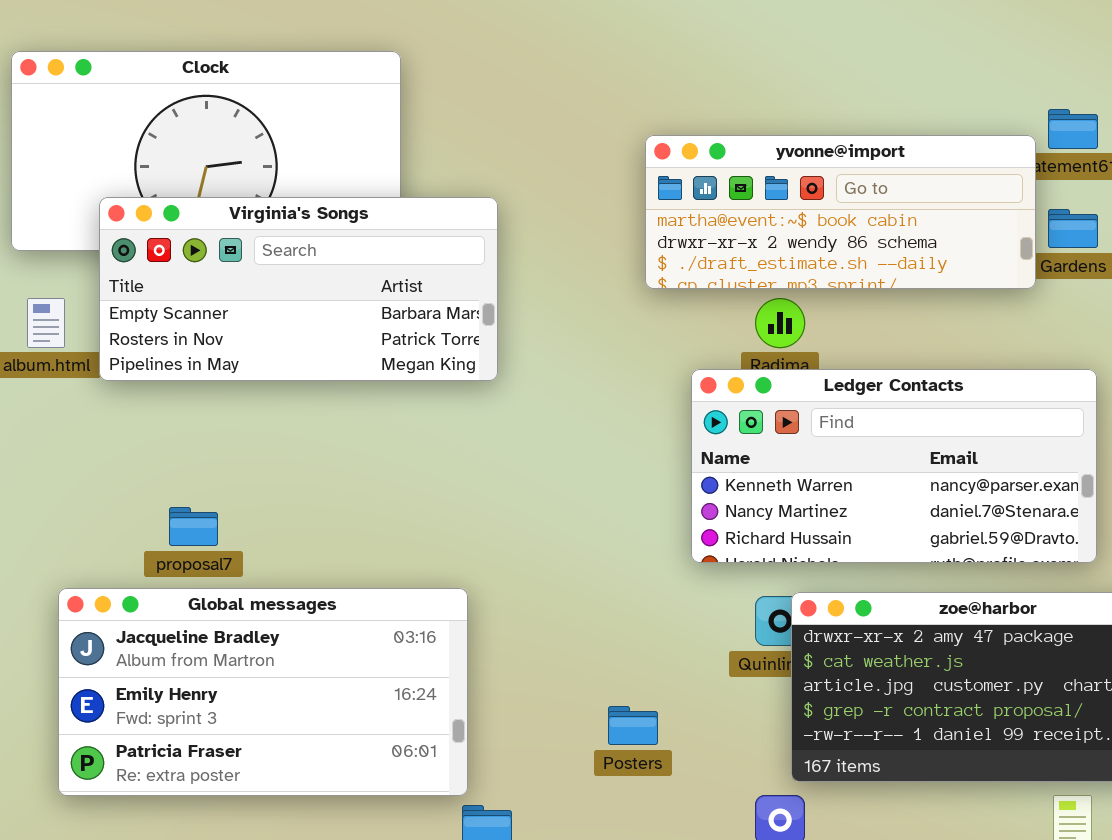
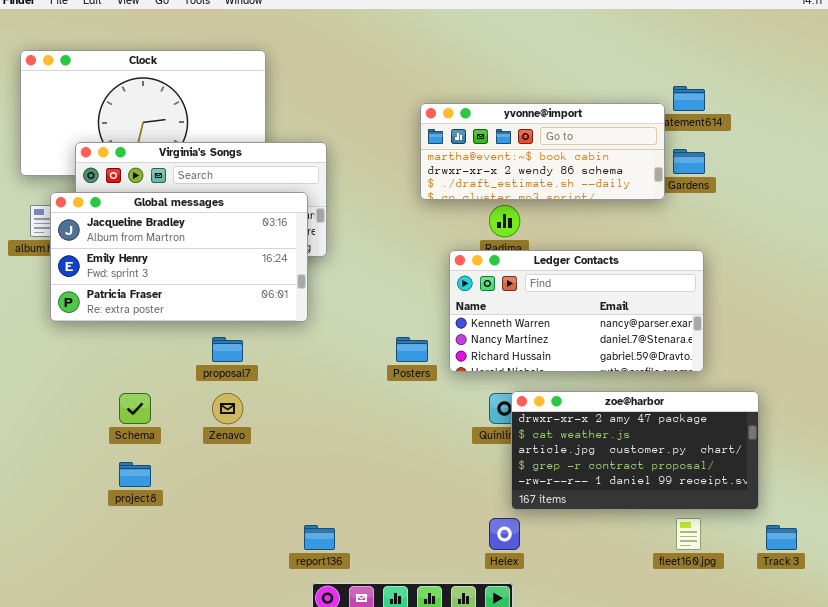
proposal7: [169,507,218,546] -> [212,337,243,362], moved
Global messages: [58,588,468,796] -> [50,192,308,322], moved
Posters: [608,706,658,745] -> [396,337,428,362], moved

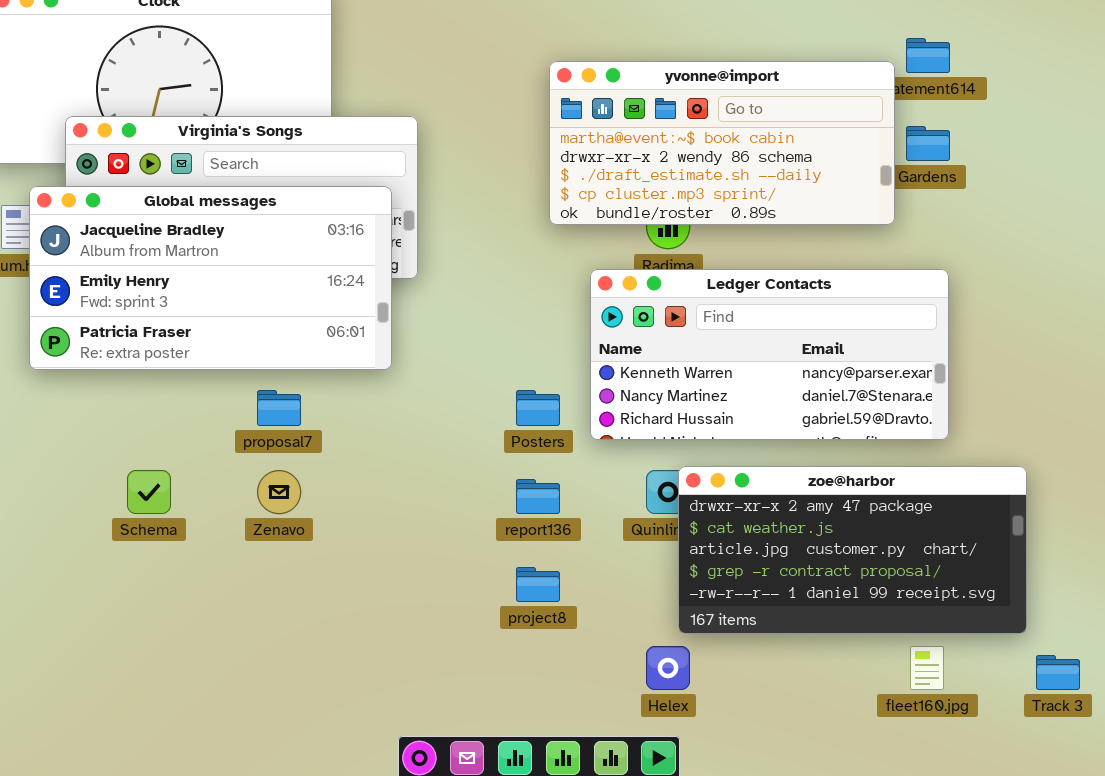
yvonne@import: [420,103,665,200] -> [549,61,895,225], resized
project8: [119,462,151,487] -> [516,567,560,602], moved
report136: [304,525,335,550] -> [516,479,560,514], moved

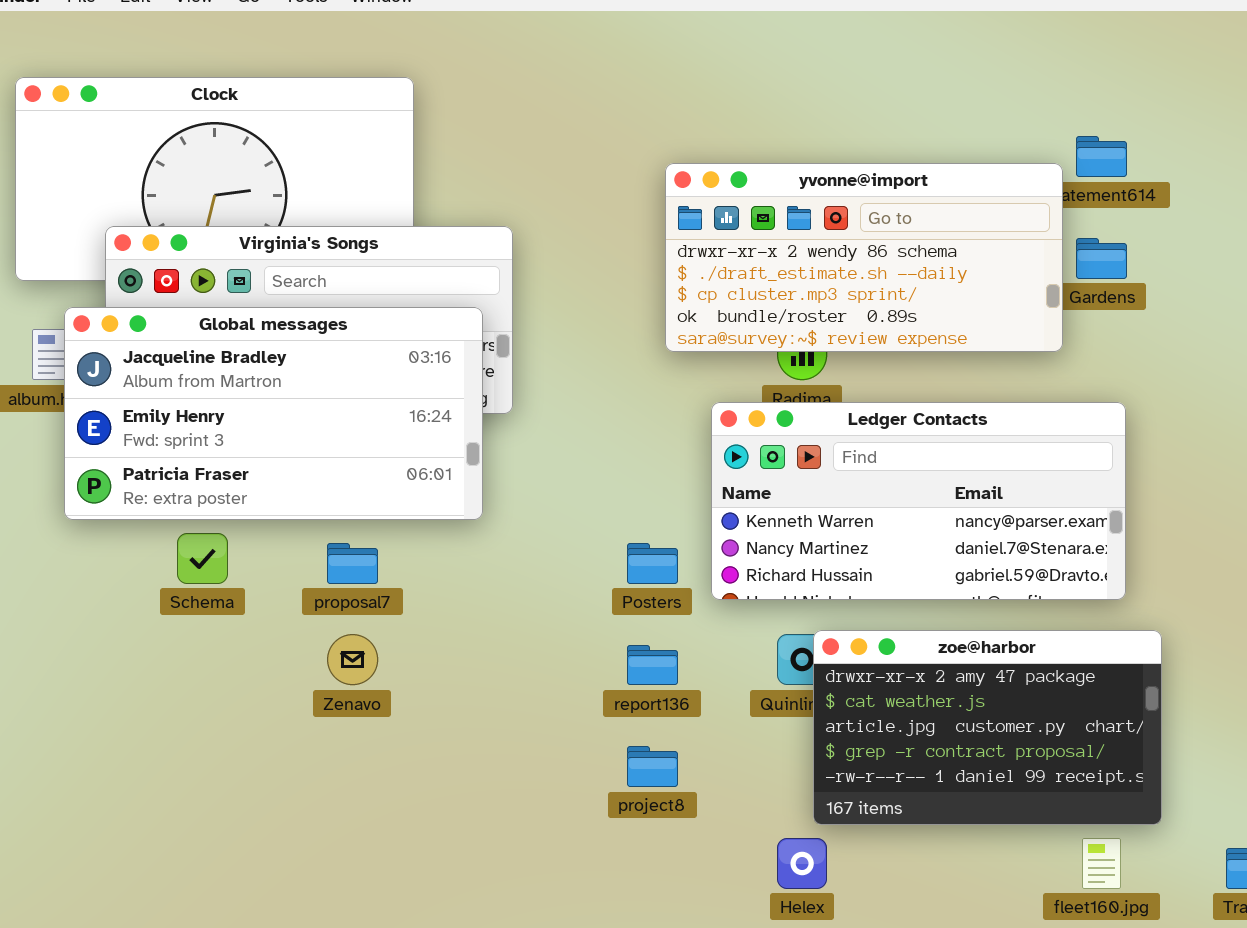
yvonne@import: [549,61,895,225] -> [665,163,1063,352], scrolled down 1 row
zoe@harbor: [678,466,1027,634] -> [813,630,1162,825], resized
Schema: [127,470,171,514] -> [177,533,228,584], moved

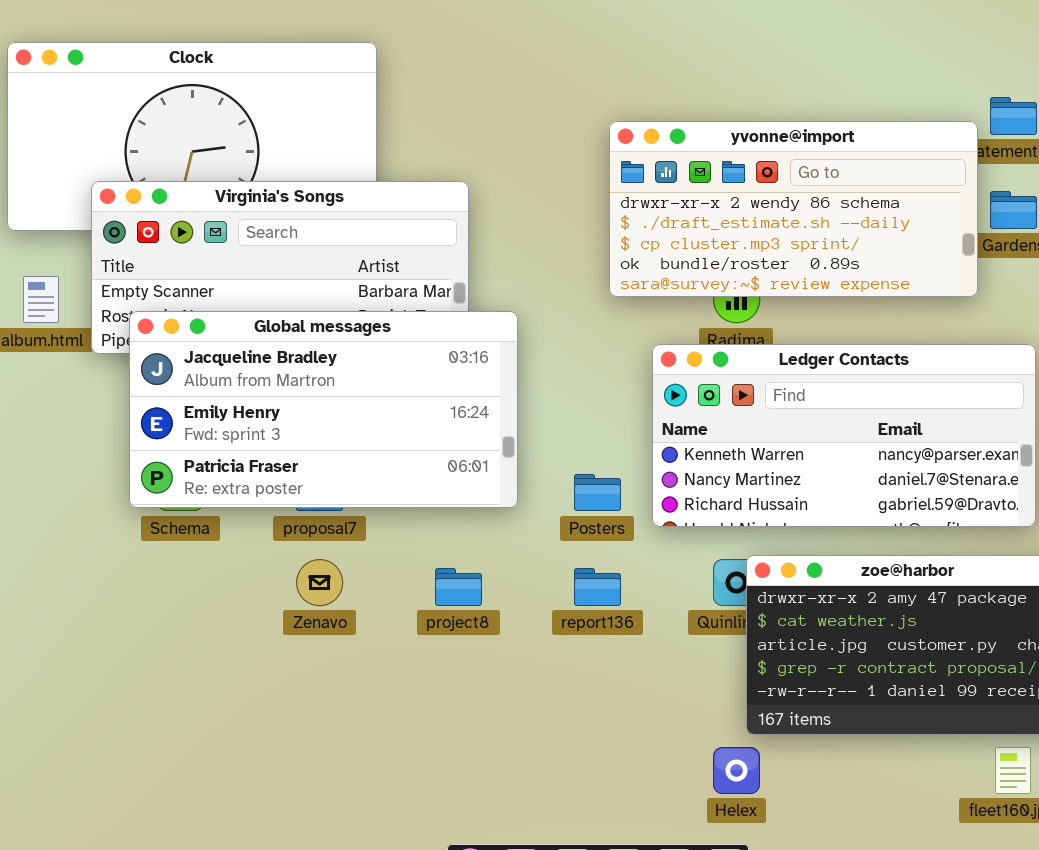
Global messages: [64,307,483,520] -> [129,311,518,508], moved
project8: [627,746,678,787] -> [435,568,482,606], moved

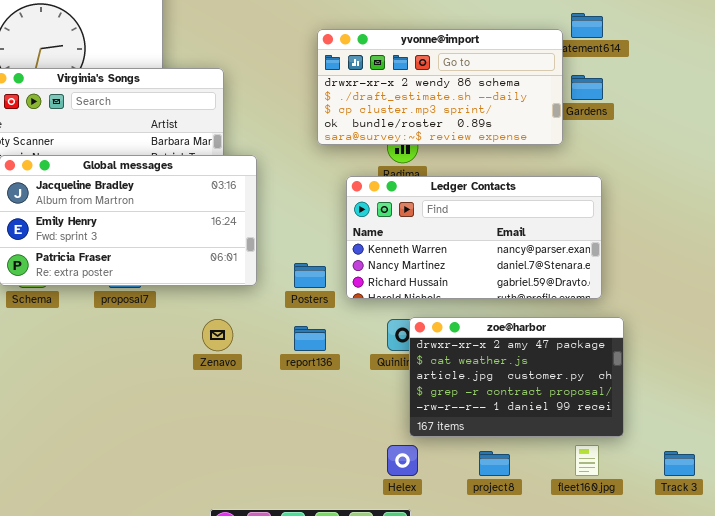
Zenavo: [296,559,343,606] -> [202,319,233,351], moved
project8: [435,568,482,606] -> [479,451,510,476], moved

